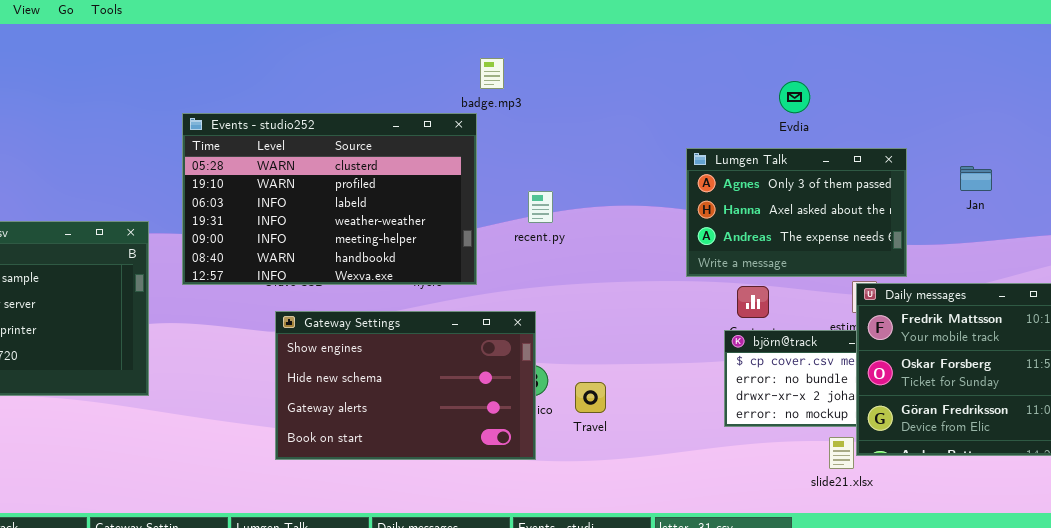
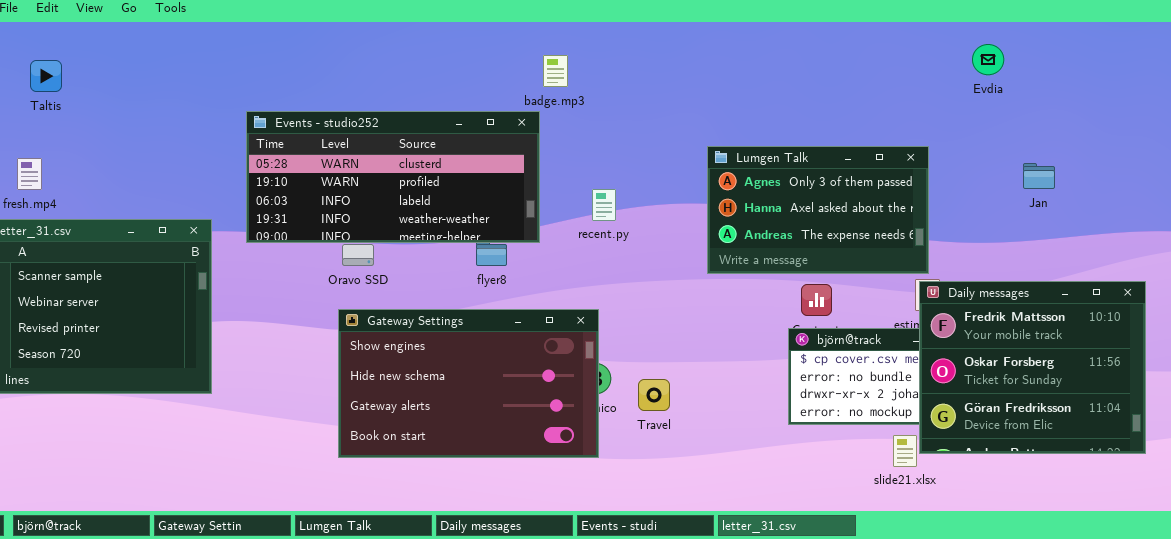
Evdia: [779,81,810,113] -> [972,44,1004,75], moved
Events - studio252: [182,113,477,285] -> [246,111,540,243], resized
Lumgen Talk: [686,148,907,277] -> [707,146,929,274], moved

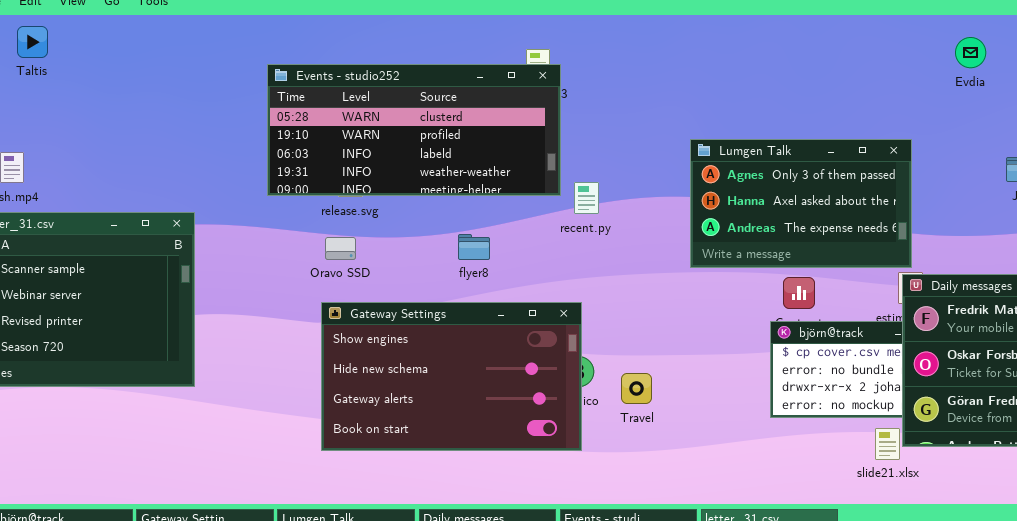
Taltis: [30,60,62,92] -> [17,26,48,58], moved
Events - studio252: [246,111,540,243] -> [267,64,561,196], moved

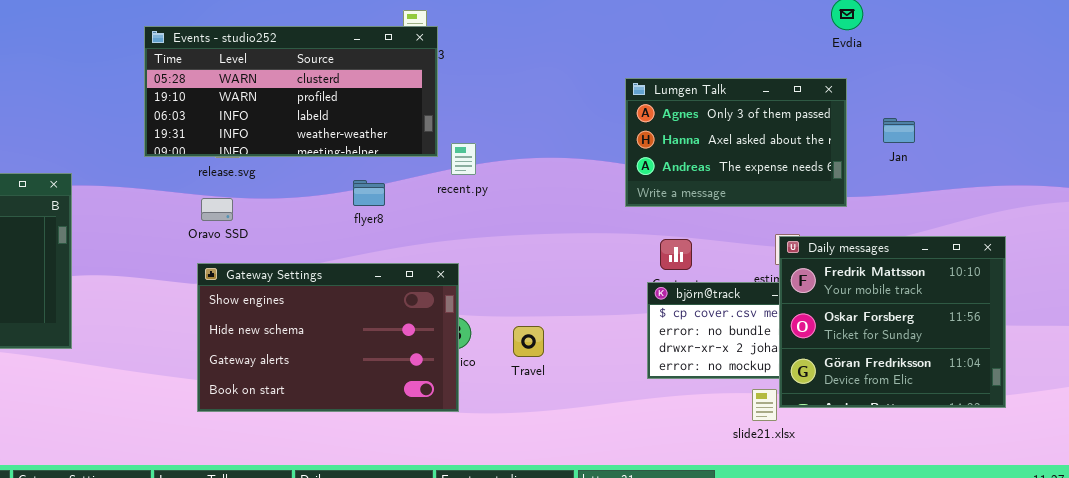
Lumgen Talk: [690,139,912,268] -> [625,78,847,207], moved
flyer8: [458,234,490,260] -> [353,180,385,206], moved
Travel: [621,373,652,404] -> [513,326,544,357], moved

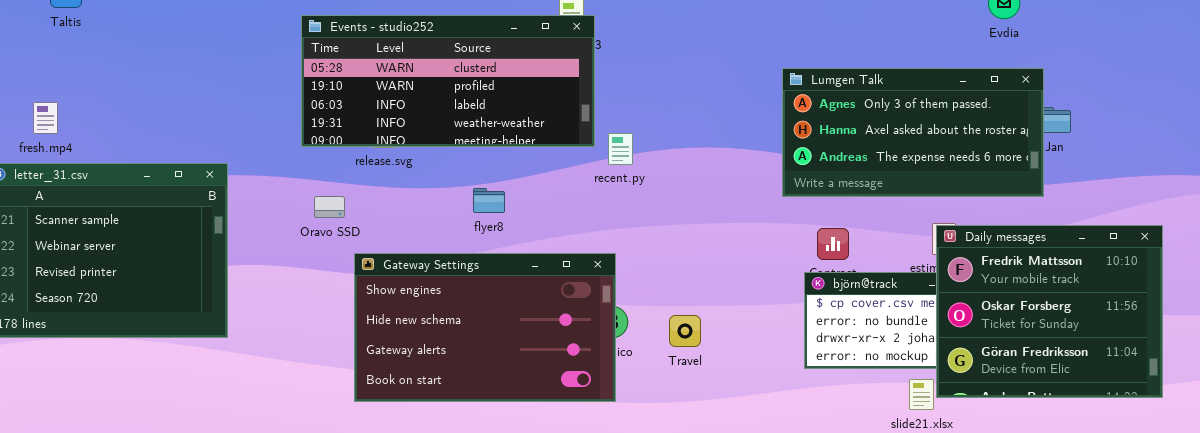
Lumgen Talk: [625,78,847,207] -> [782,68,1044,197], resized
flyer8: [353,180,385,206] -> [473,188,505,213], moved
Oravo SSD: [201,198,233,221] -> [314,196,345,218], moved

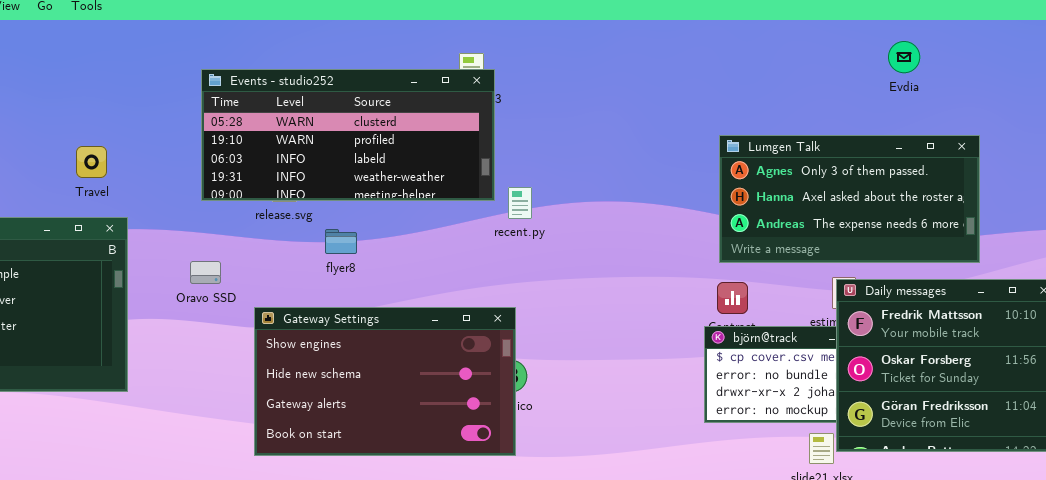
Lumgen Talk: [782,68,1044,197] -> [719,135,980,263], moved
flyer8: [473,188,505,213] -> [325,229,357,254], moved
Oravo SSD: [314,196,345,218] -> [190,261,221,284], moved
Travel: [669,315,701,347] -> [76,146,107,178], moved

